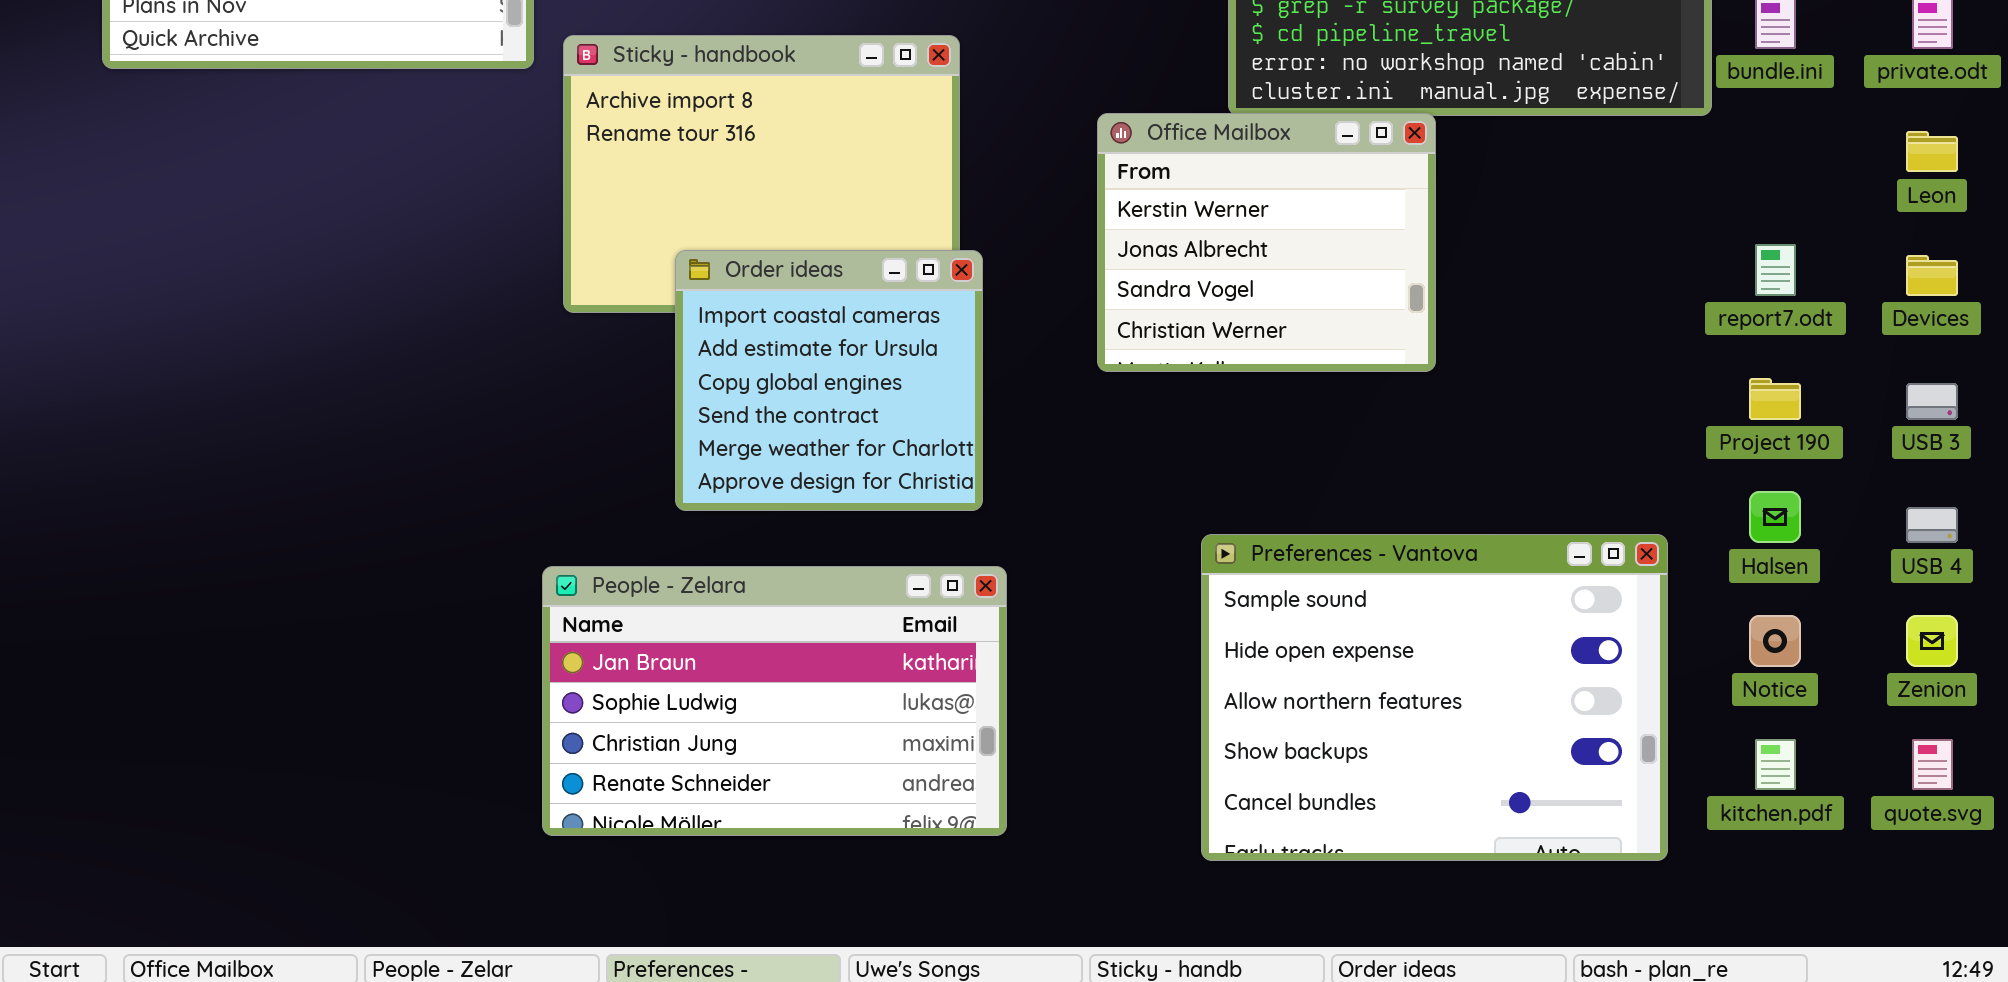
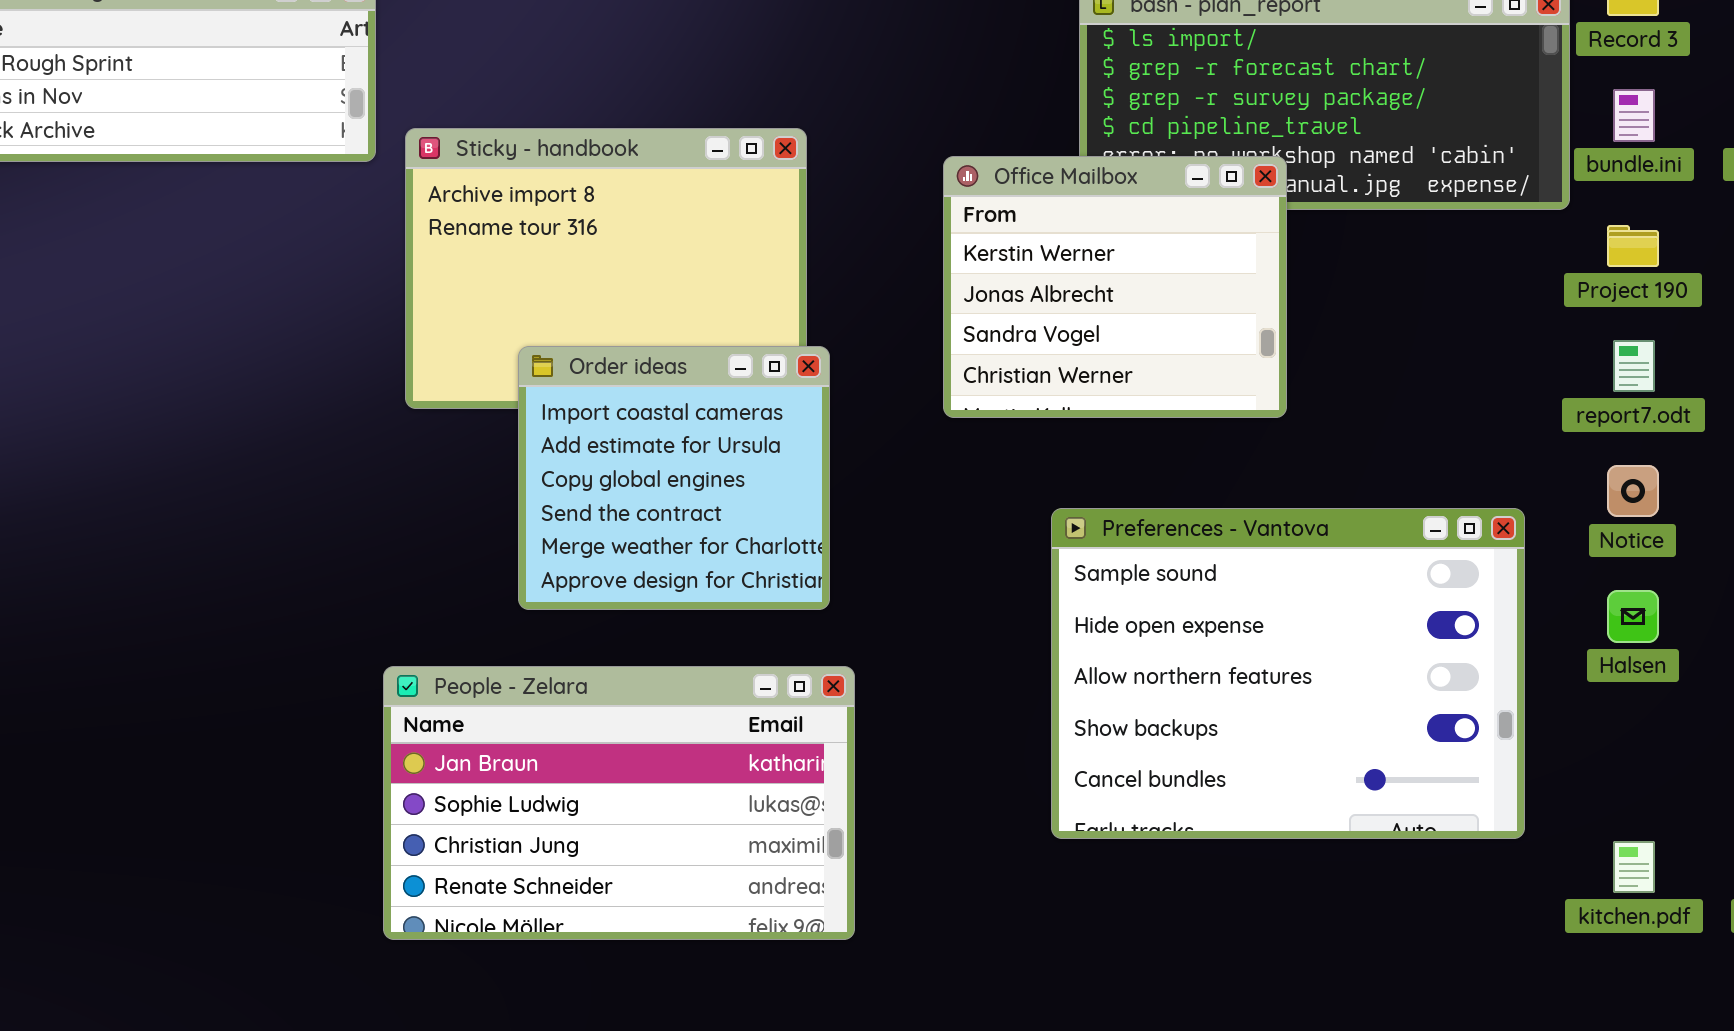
Office Mailbox: [1097,113,1436,372] -> [943,156,1287,418], moved
Project 190: [1749,378,1801,420] -> [1607,225,1659,267], moved
Preferences - Vantova: [1201,534,1668,861] -> [1051,508,1525,839], moved
Notice: [1749,615,1801,667] -> [1607,465,1659,517], moved

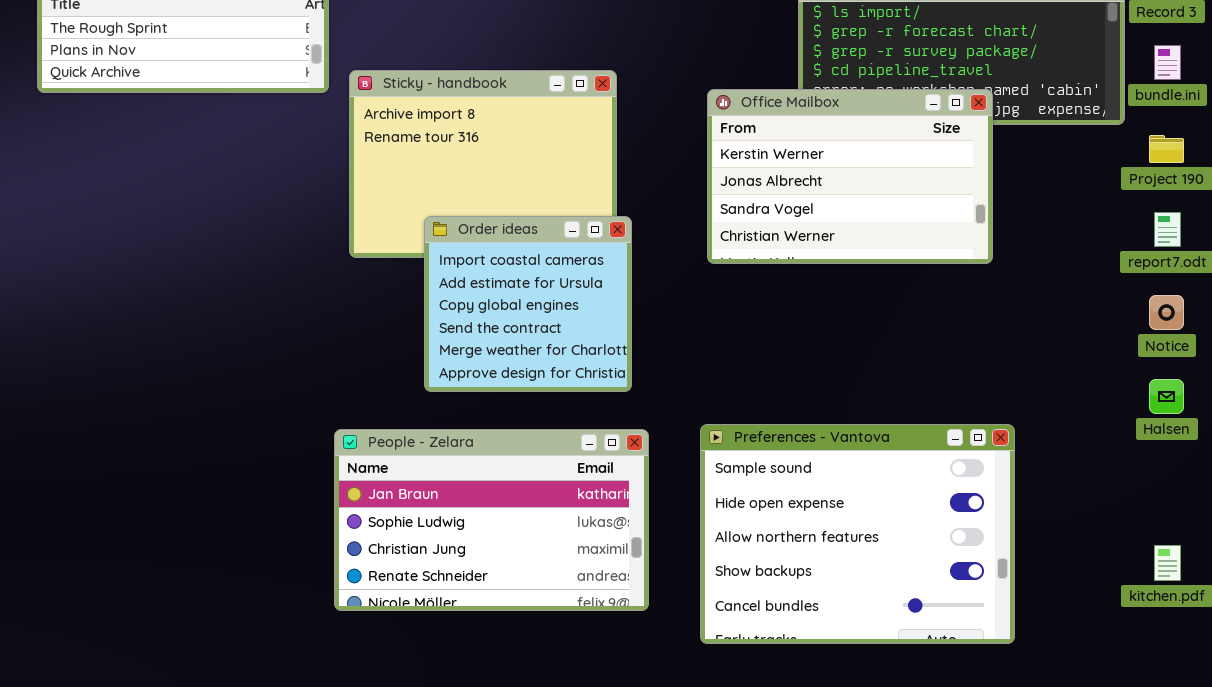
Office Mailbox: [943,156,1287,418] -> [707,89,993,264], resized
Preferences - Vantova: [1051,508,1525,839] -> [700,424,1015,644], moved

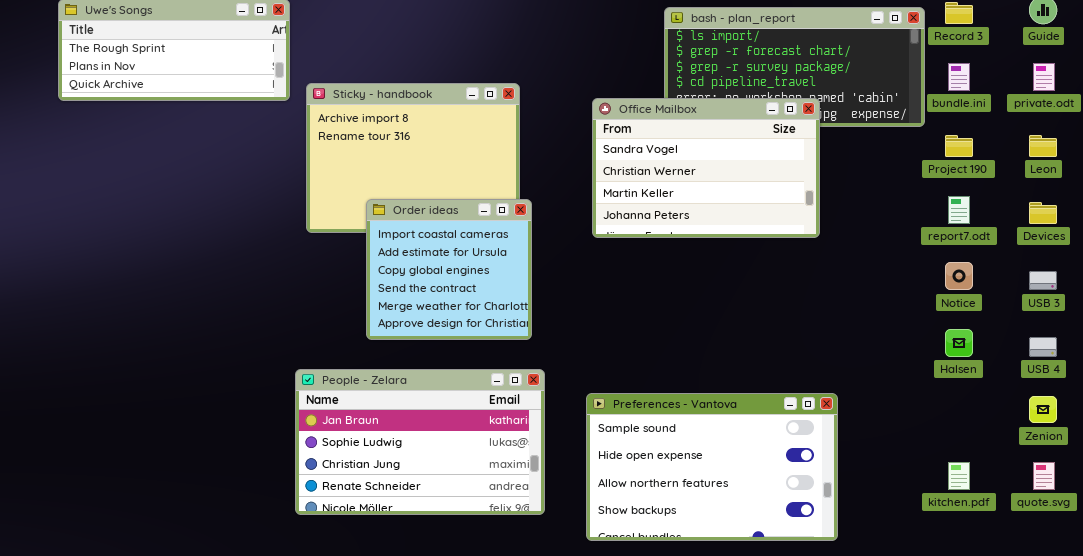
Office Mailbox: [707,89,993,264] -> [592,98,820,238], scrolled down 2 rows
Preferences - Vantova: [700,424,1015,644] -> [586,393,838,541], resized

